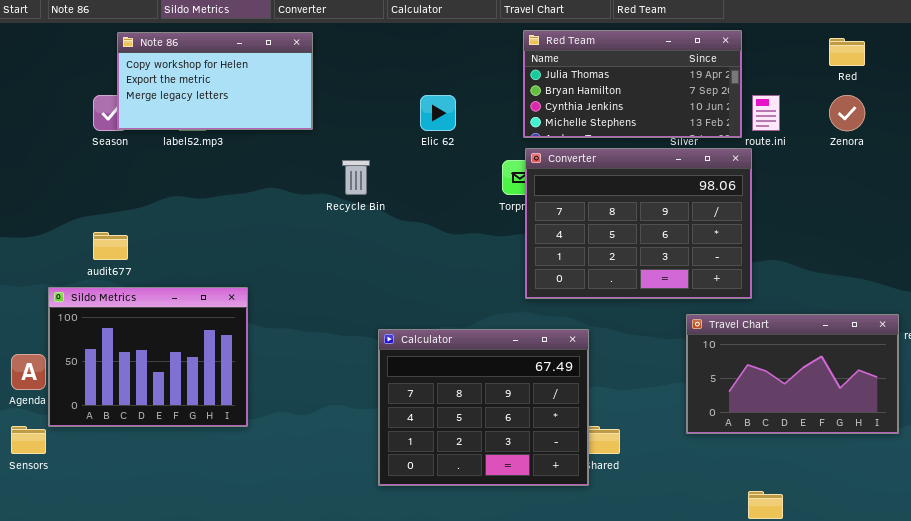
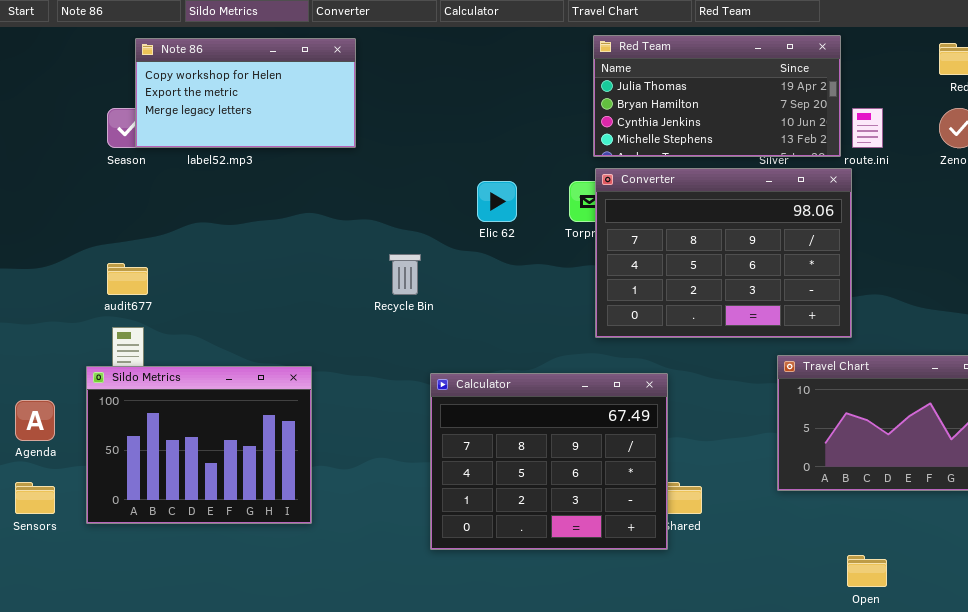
Elic 62: [420,95,456,131] -> [477,181,517,222], moved
Recycle Bin: [342,160,370,195] -> [389,254,421,295], moved
Sildo Metrics: [48,287,248,427] -> [86,366,312,524], moved

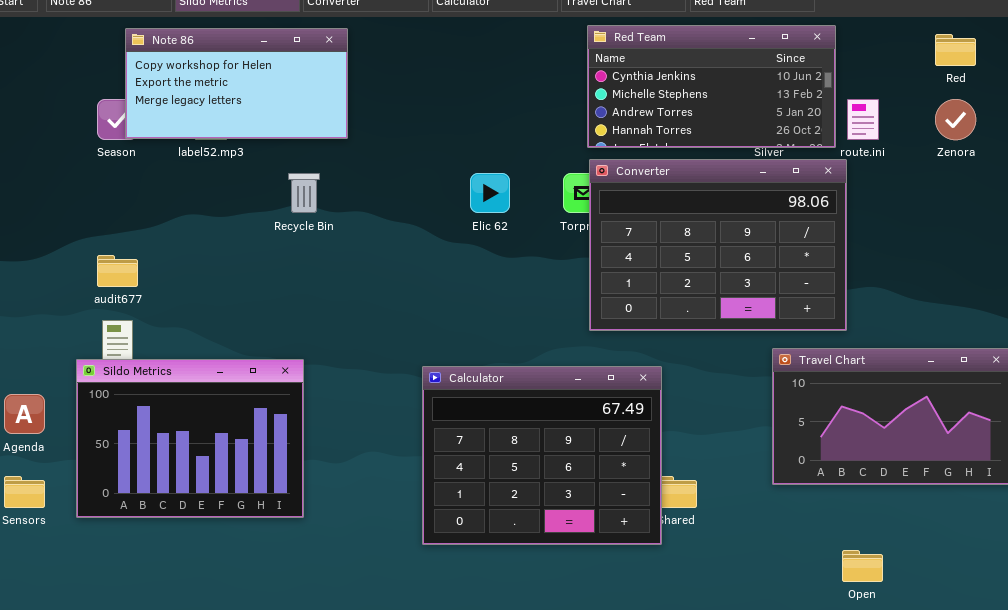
Red Team: [593,35,841,157] -> [587,25,836,148], scrolled down 2 rows
Recycle Bin: [389,254,421,295] -> [288,173,320,213], moved

